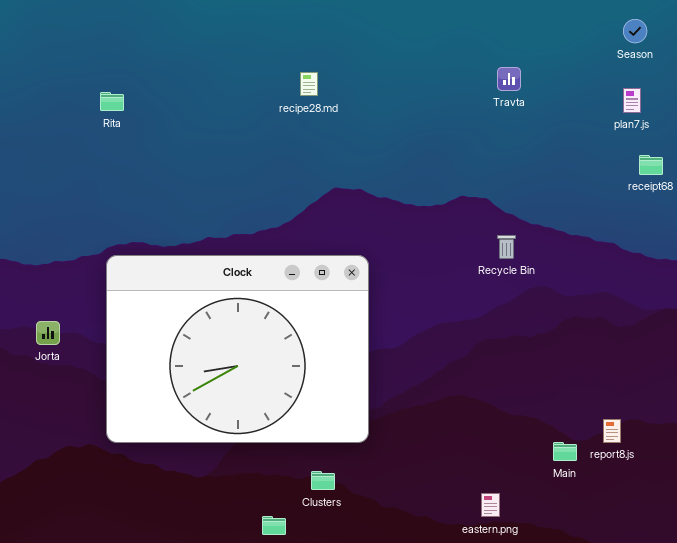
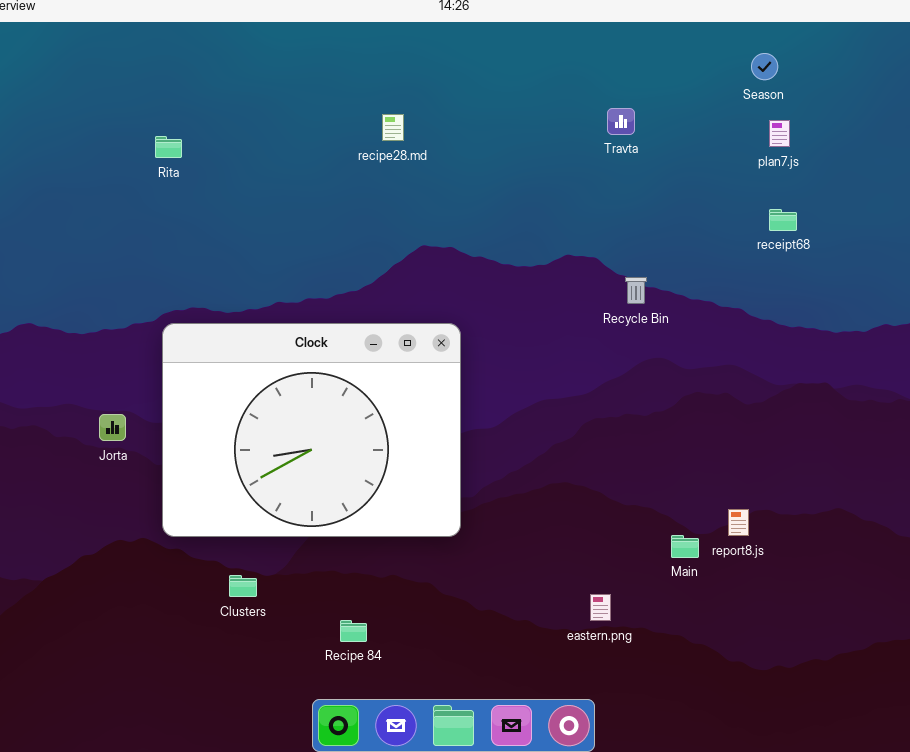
plan7.js: [623,88,641,113] -> [769,120,790,147], moved
Recycle Bin: [497,235,516,259] -> [625,277,647,304], moved
Jorta: [36,321,60,345] -> [99,414,126,441], moved
Clusters: [311,471,335,490] -> [229,575,257,597], moved

